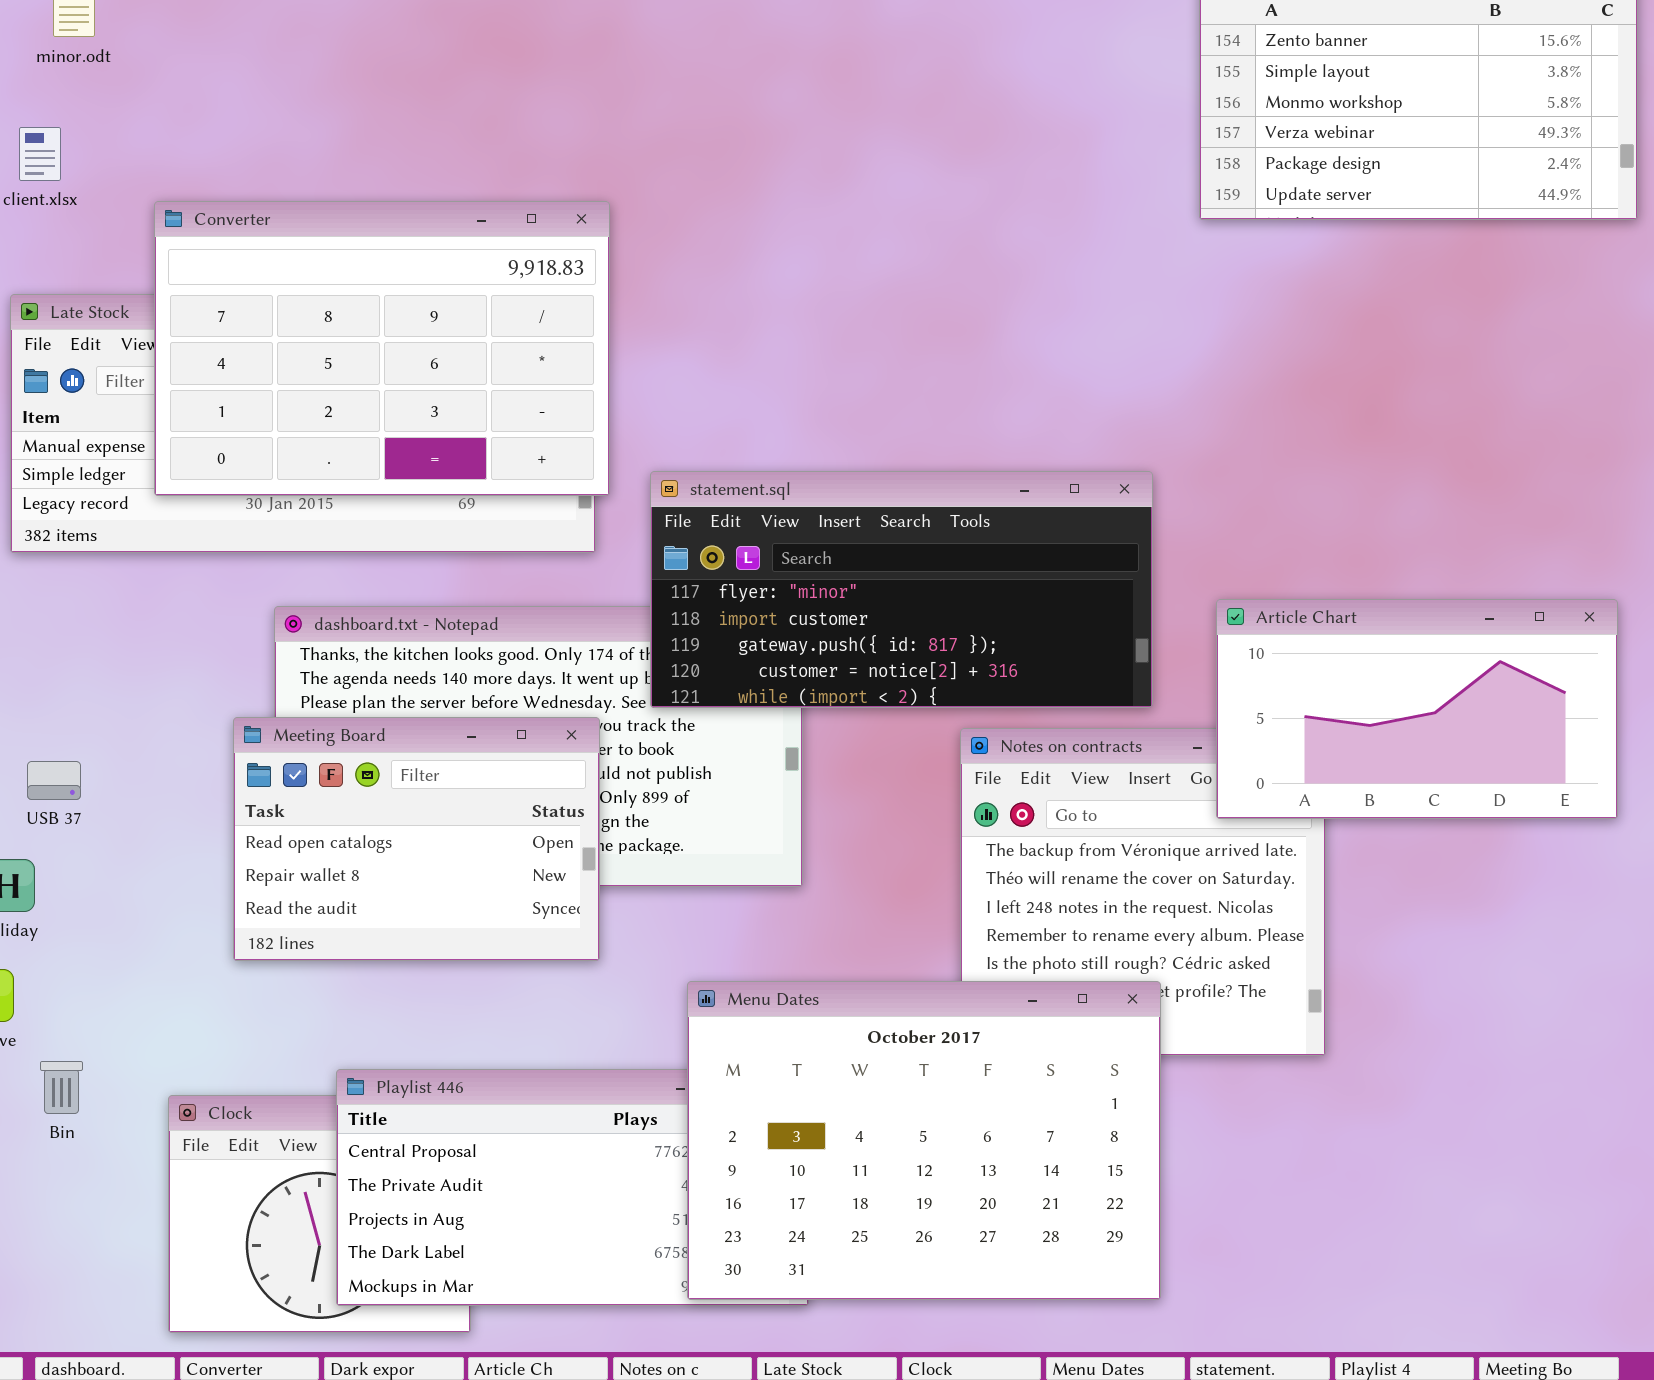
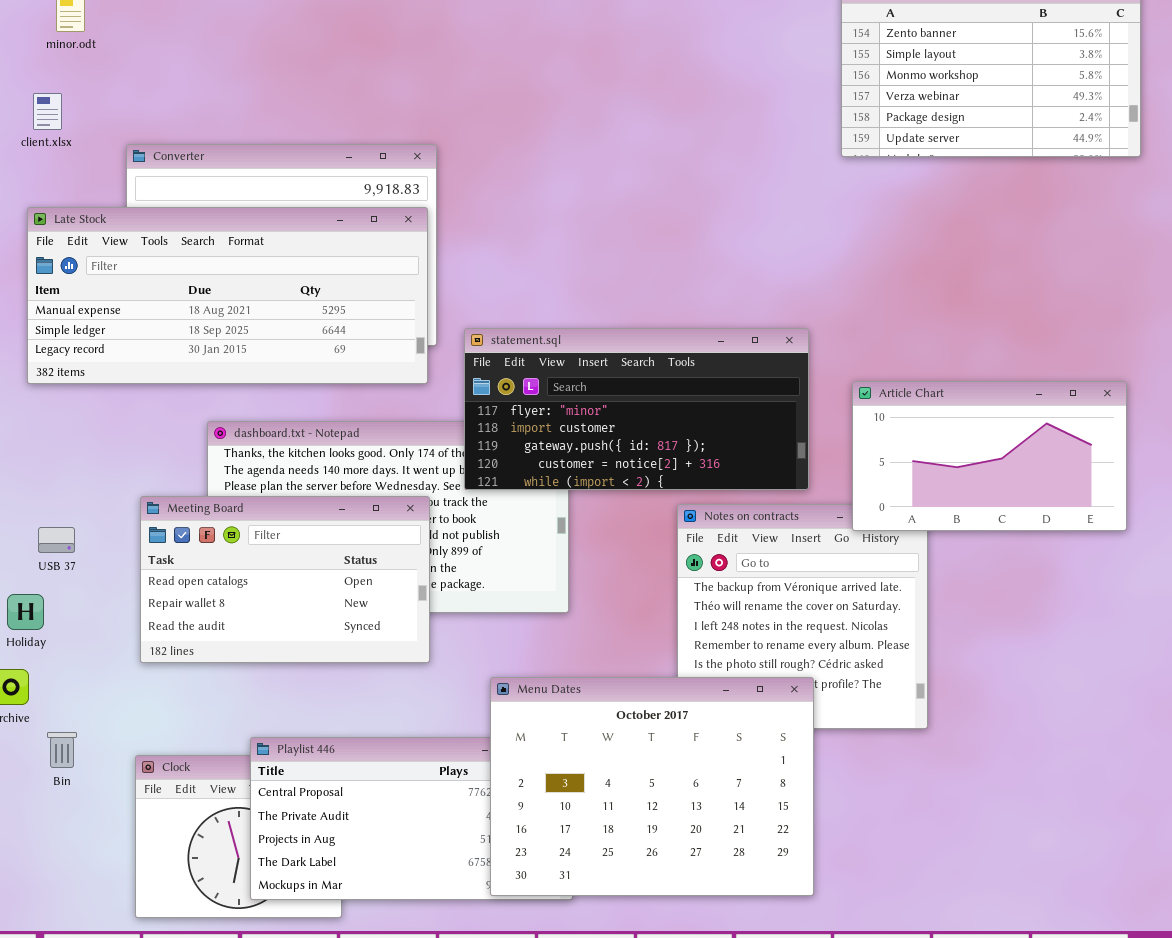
Late Stock: [10,294,596,553] -> [27,207,428,384], raised
Article Chart: [1216,599,1618,819] -> [852,381,1127,531], moved
Meeting Board: [233,717,600,961] -> [140,496,430,663], resized

